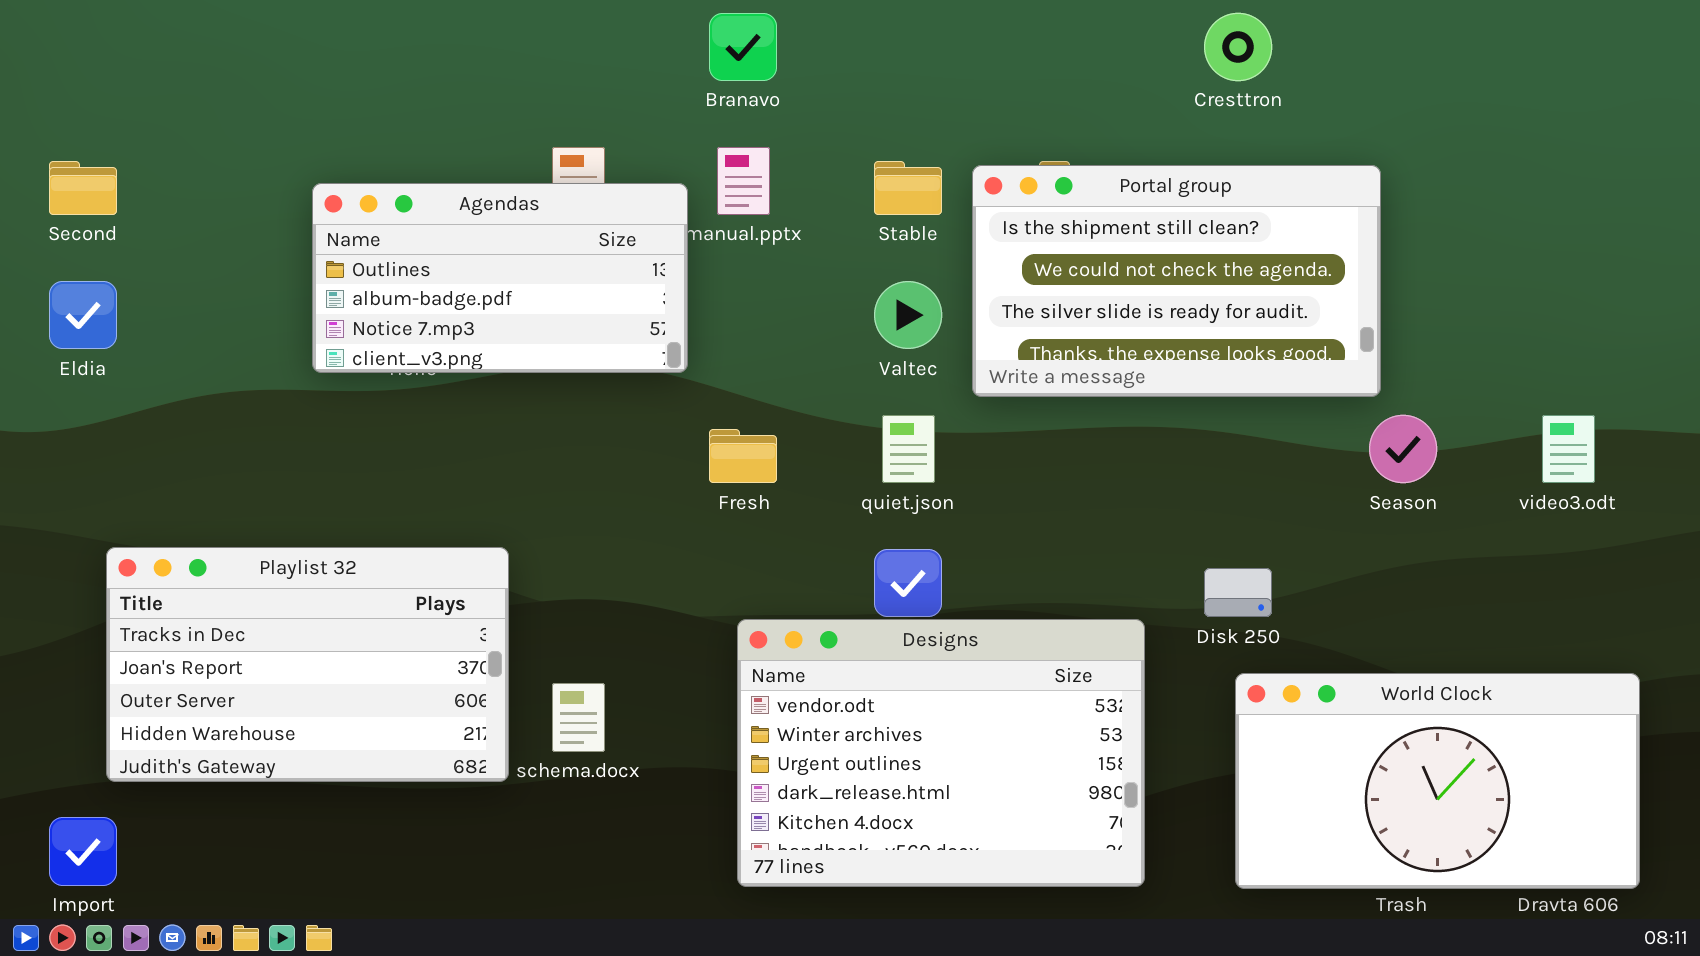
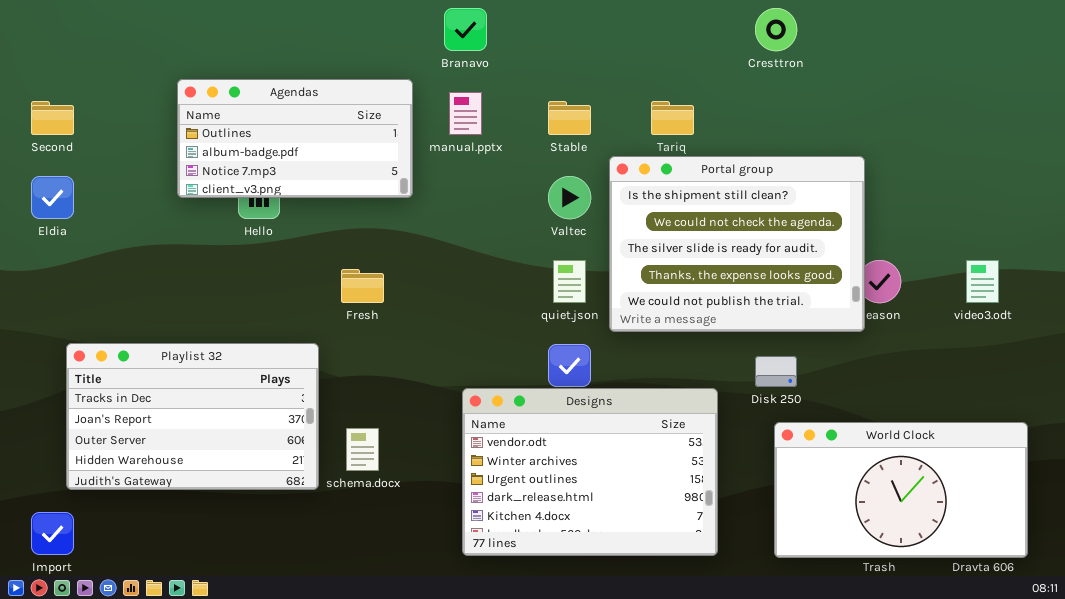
Portal group: [972,165,1381,397] -> [609,156,865,332], moved, resized
Agendas: [312,183,688,373] -> [177,79,413,198], moved
Fresh: [709,429,777,483] -> [341,269,384,303], moved

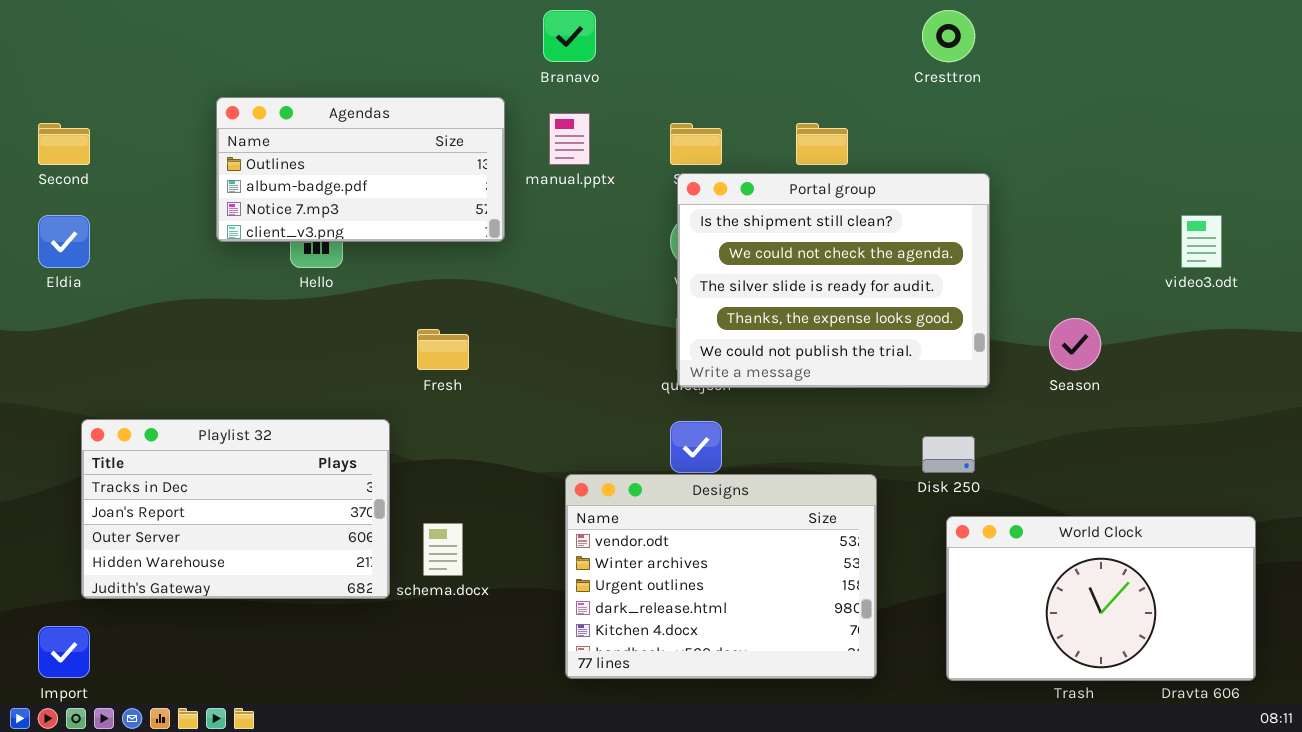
Portal group: [609,156,865,332] -> [677,173,990,388], moved
video3.odt: [966,260,999,303] -> [1181,215,1222,268], moved

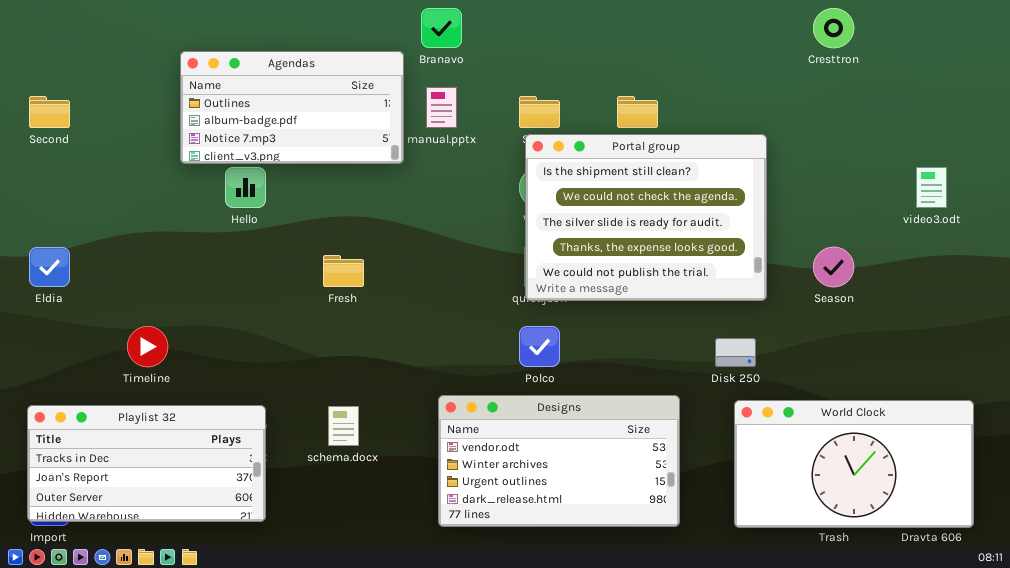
Cresttron: [922,10,975,62] -> [813,8,854,48], moved
Agendas: [216,97,505,242] -> [180,51,404,164], moved
Eldia: [38,215,90,268] -> [29,247,70,287], moved
Playlist 32: [81,419,390,599] -> [27,405,266,522], moved, resized
Designs: [565,474,877,679] -> [438,395,680,527], resized

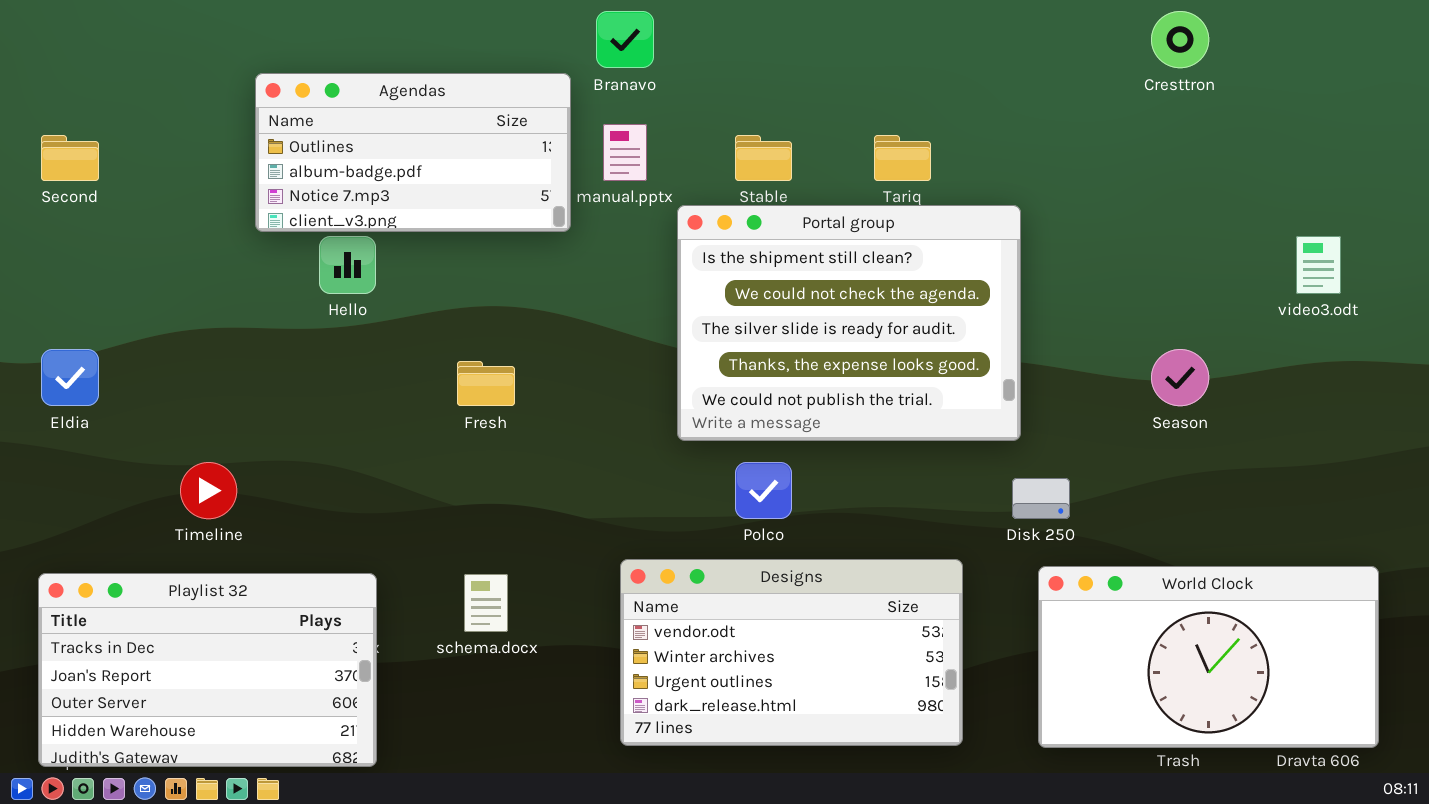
Portal group: [525,134,767,301] -> [677,205,1021,441], moved
Playlist 32: [27,405,266,522] -> [38,573,377,767], resized

